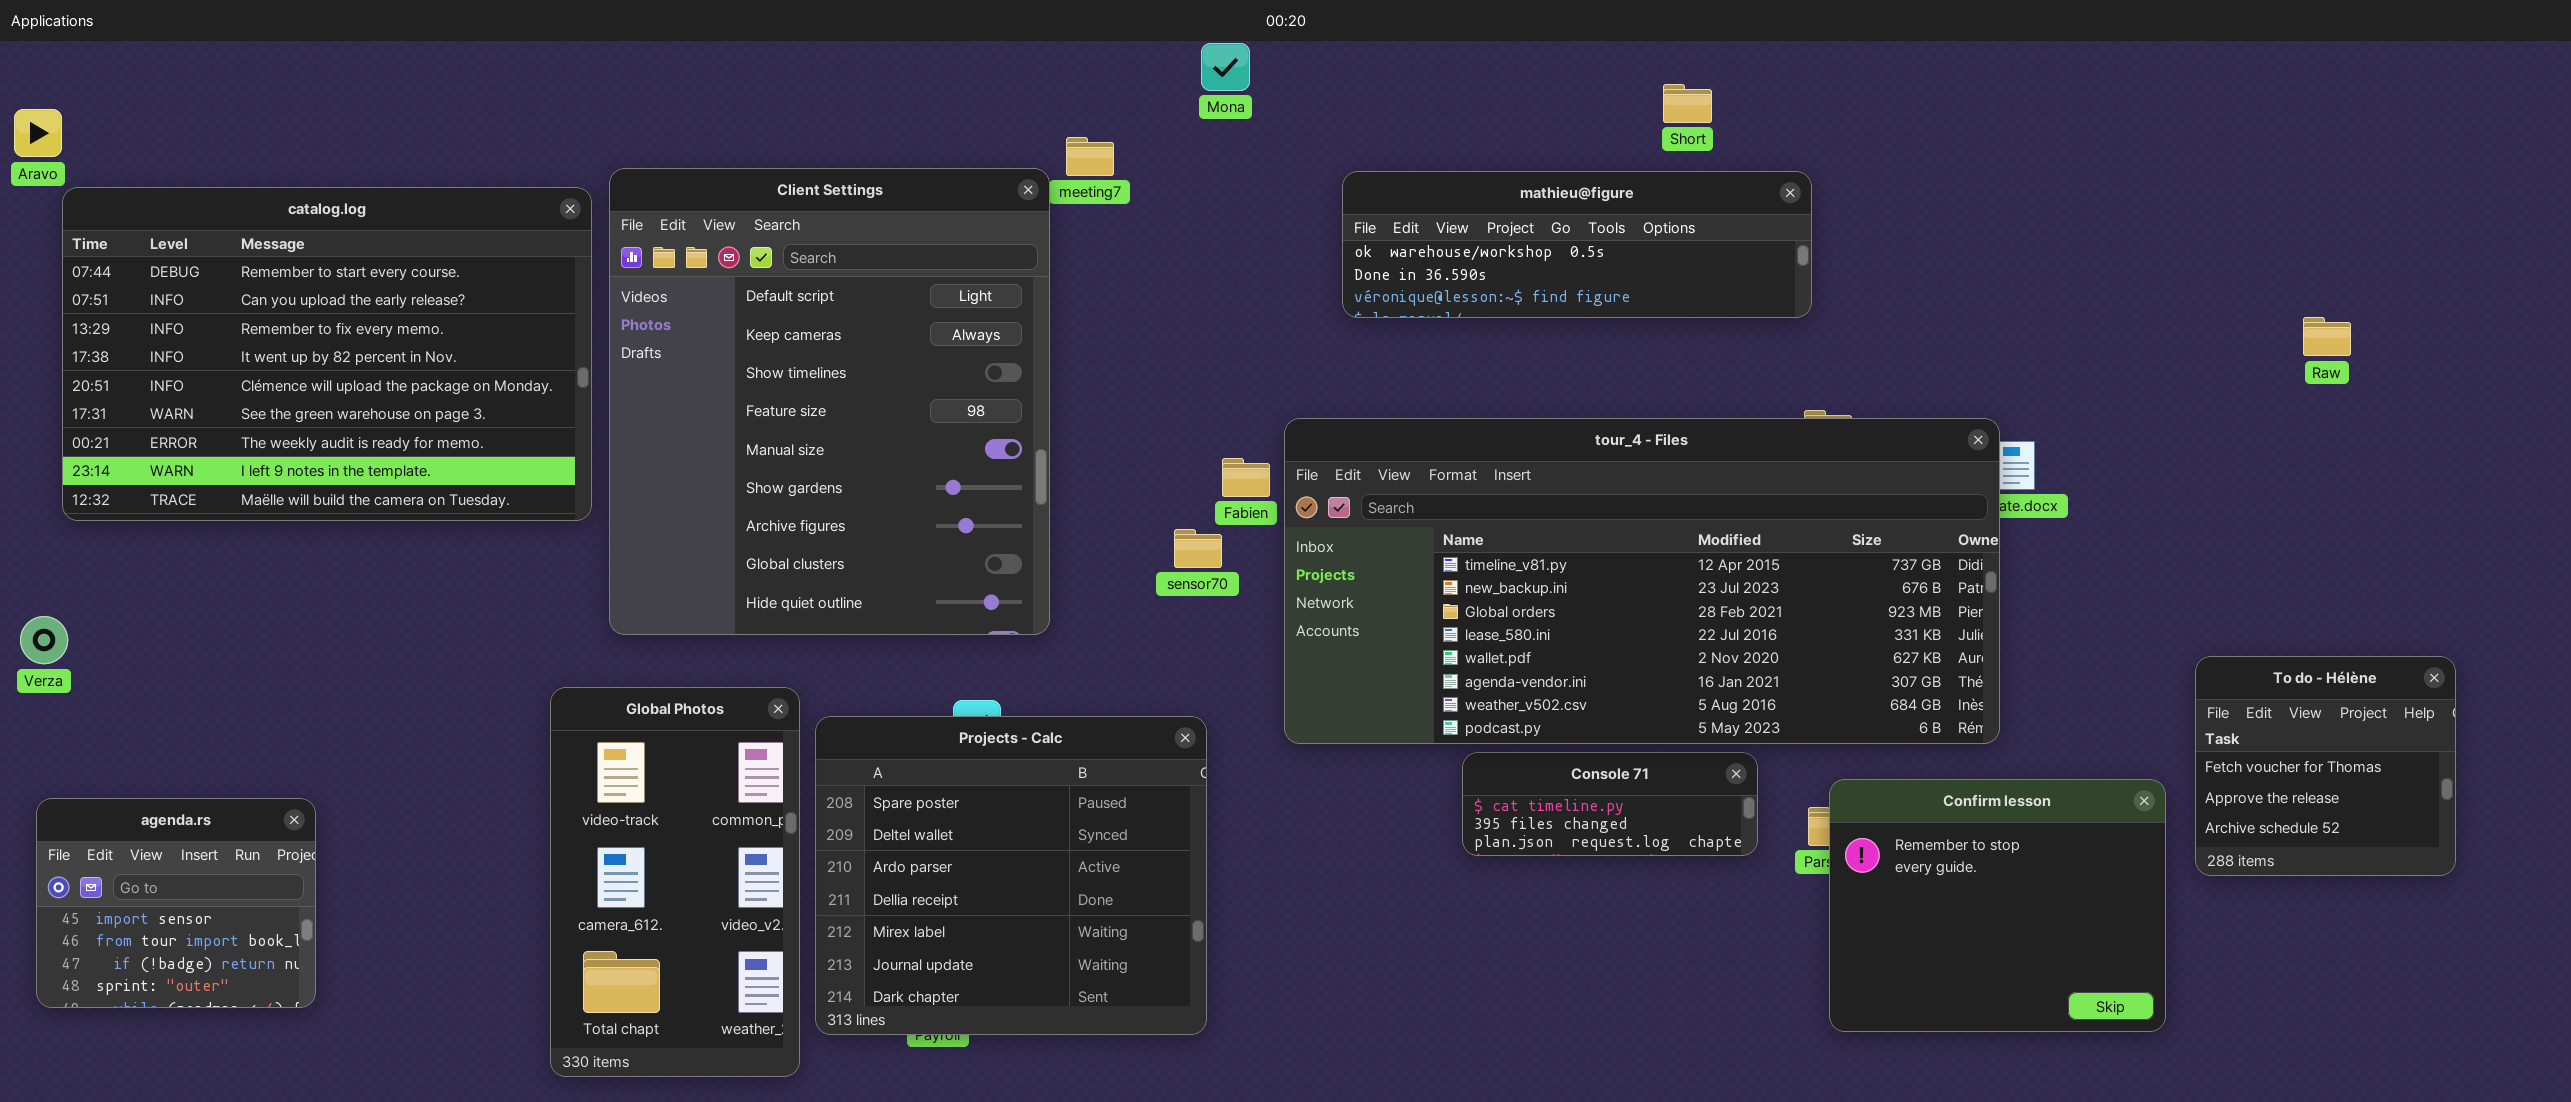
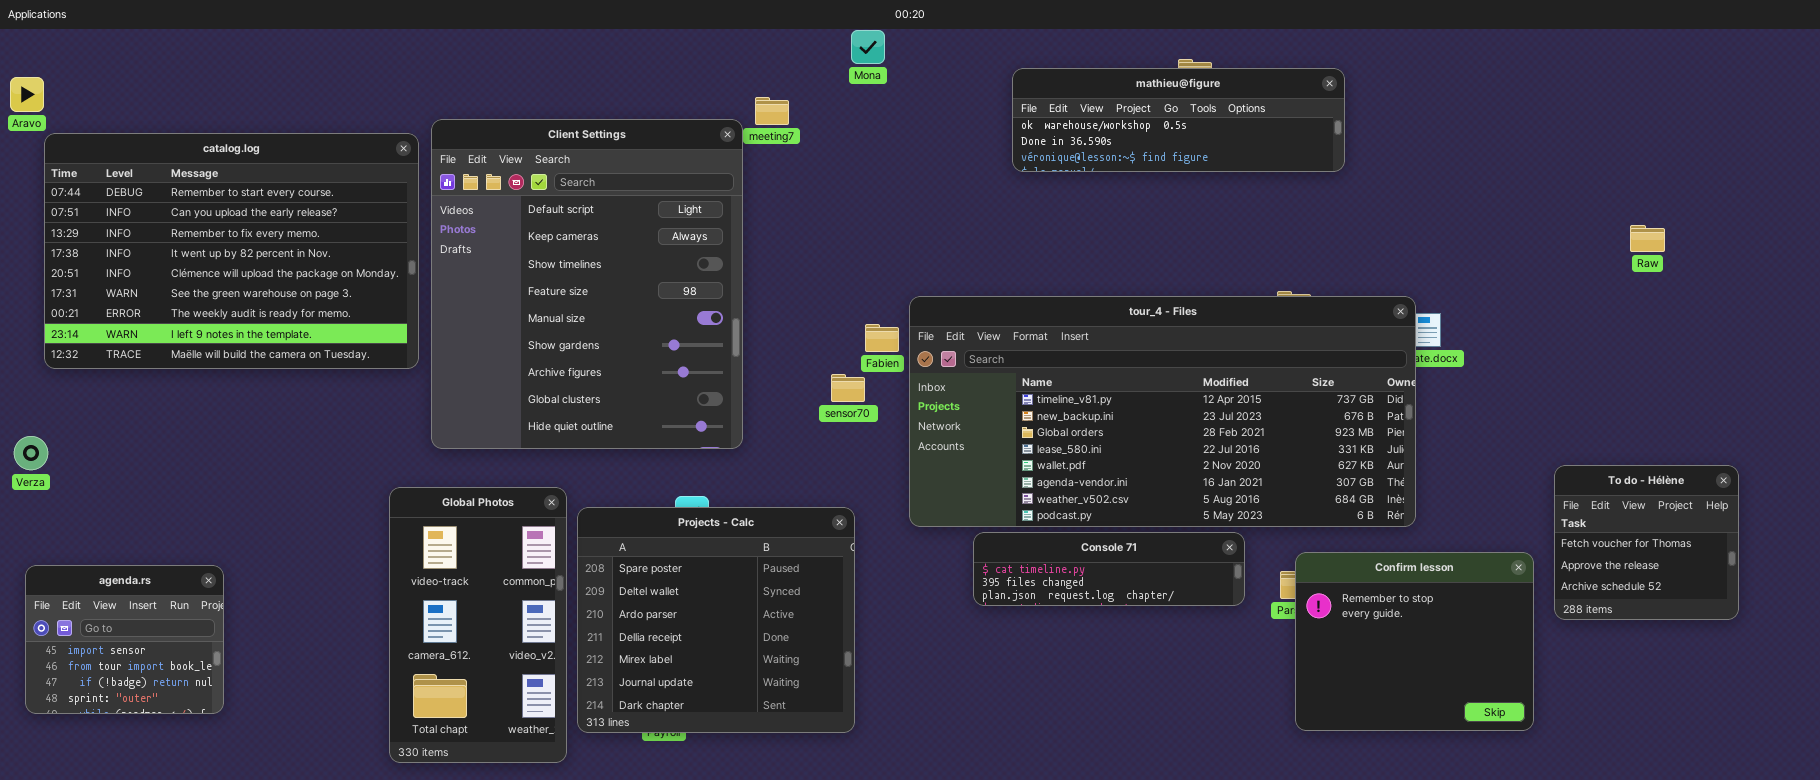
mathieu@figure: [1342,171,1812,318] -> [1012,68,1345,172], moved
Console 71: [1462,752,1758,856] -> [973,532,1245,606], resized

